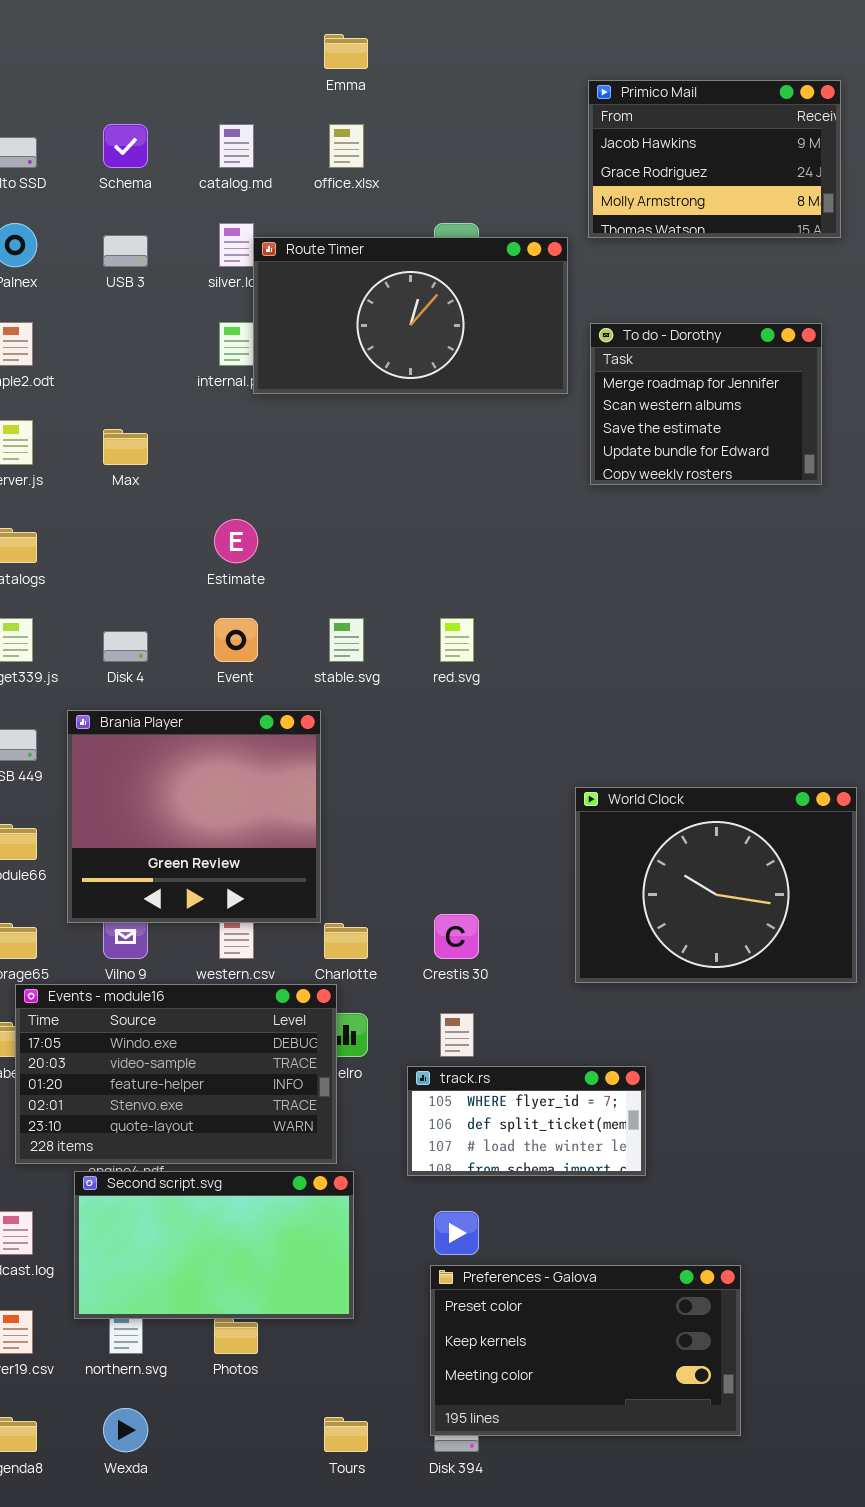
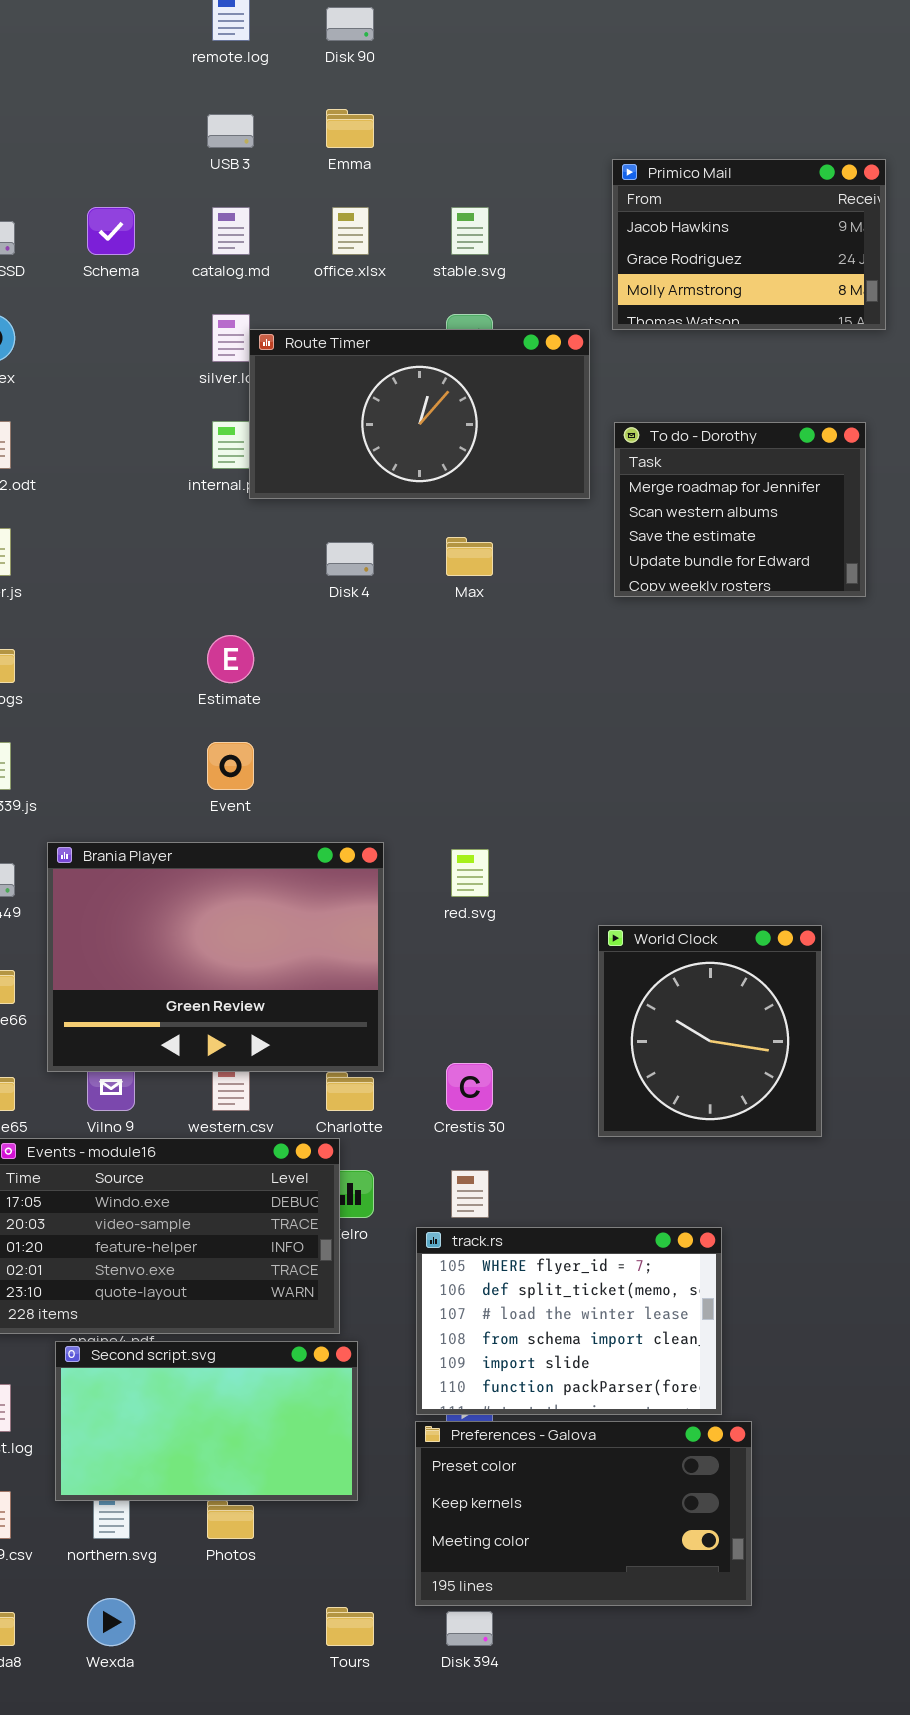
USB 3: [103,235,148,267] -> [207,114,254,148], moved
Max: [103,429,148,465] -> [446,537,493,576], moved
stable.svg: [329,618,364,662] -> [451,207,489,255], moved
red.svg: [440,618,474,662] -> [451,849,489,897], moved
Disk 4: [103,631,148,662] -> [326,542,374,576], moved
Brania Player: [67,710,321,923] -> [47,842,384,1072], resized
World Clock: [575,787,857,983] -> [598,925,822,1137], resized
track.rs: [407,1066,646,1176] -> [416,1227,722,1415], resized
Preferences - Galova: [430,1265,741,1436] -> [415,1421,752,1606], moved

